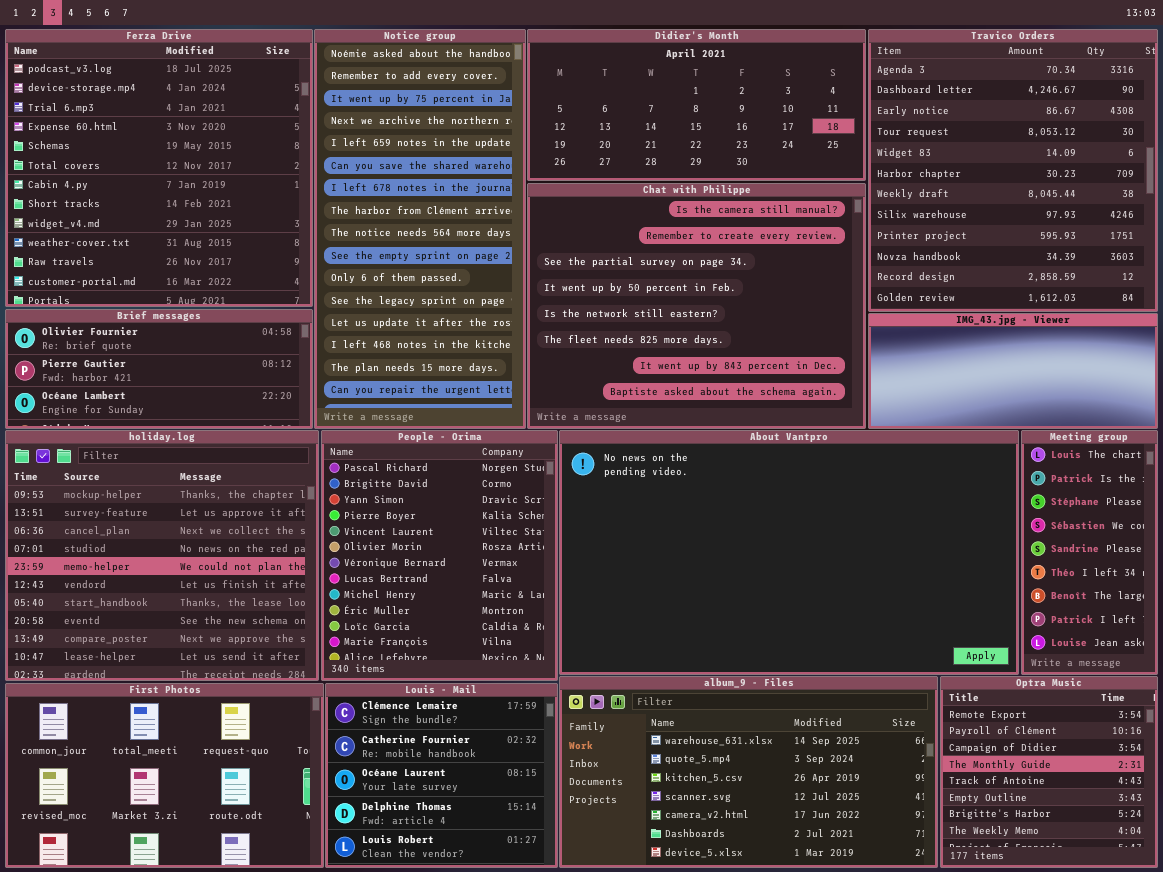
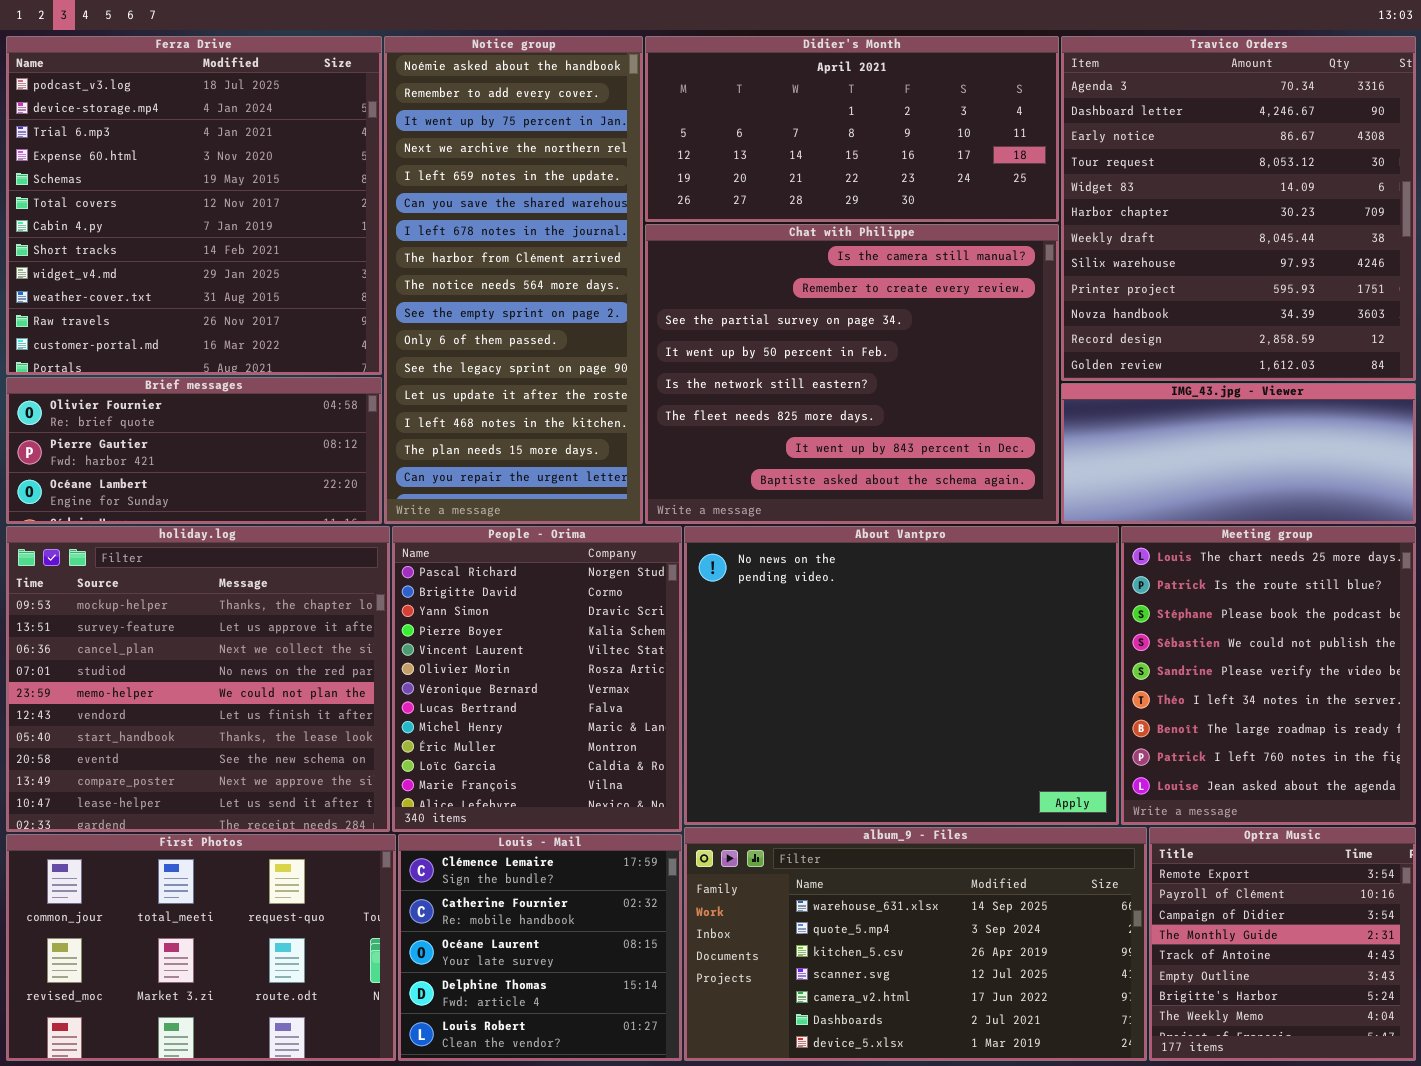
About Vantpro: [559,430,1019,675] -> [684,526,1119,825], resized
Meeting group: [1021,430,1158,675] -> [1121,526,1416,825], resized

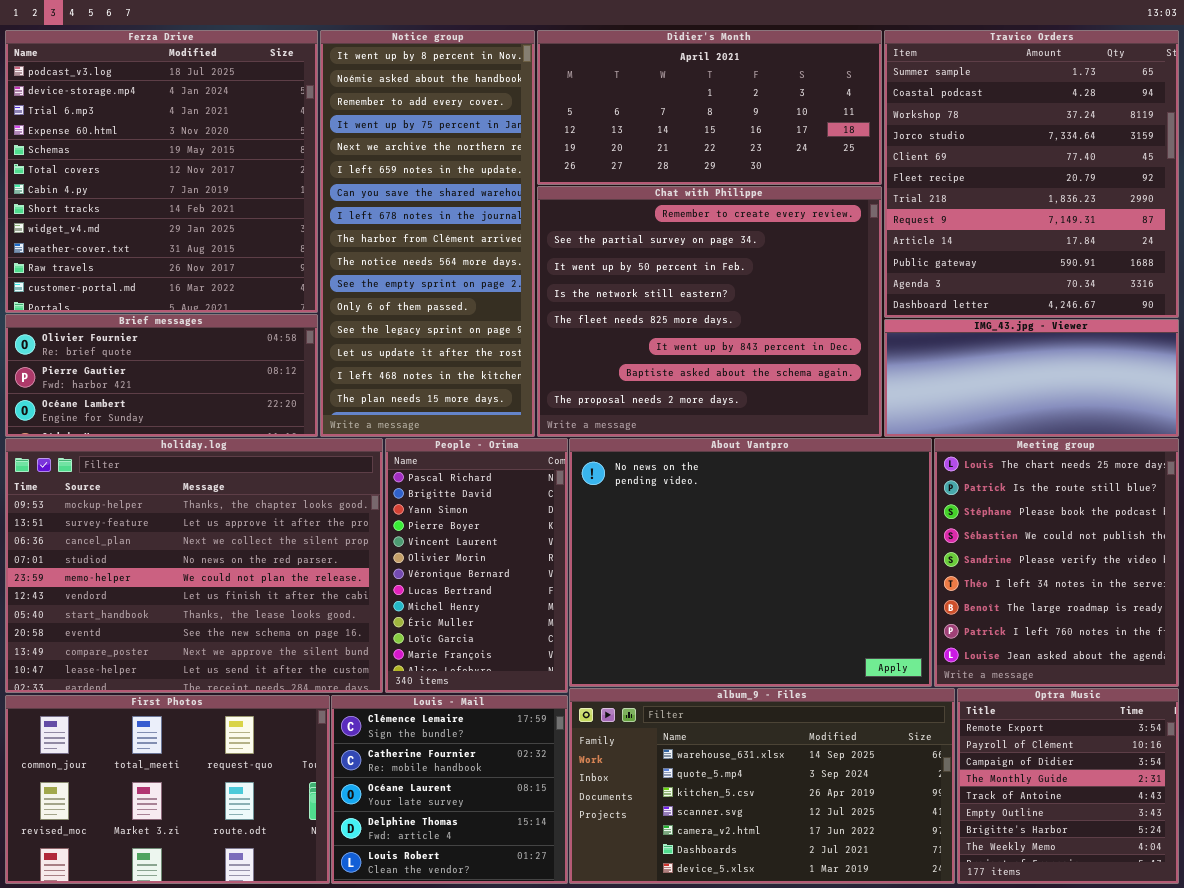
Notice group: [384,36,643,524] -> [320,30,535,437], scrolled up 1 row
Travico Orders: [1061,36,1416,381] -> [884,30,1179,318], scrolled up 10 rows
Chat with Philippe: [645,224,1059,524] -> [537,186,882,437], scrolled down 1 row
holiday.log: [6,526,390,832] -> [5,438,383,693], resized
People - Orima: [392,526,682,832] -> [385,438,568,693], resized

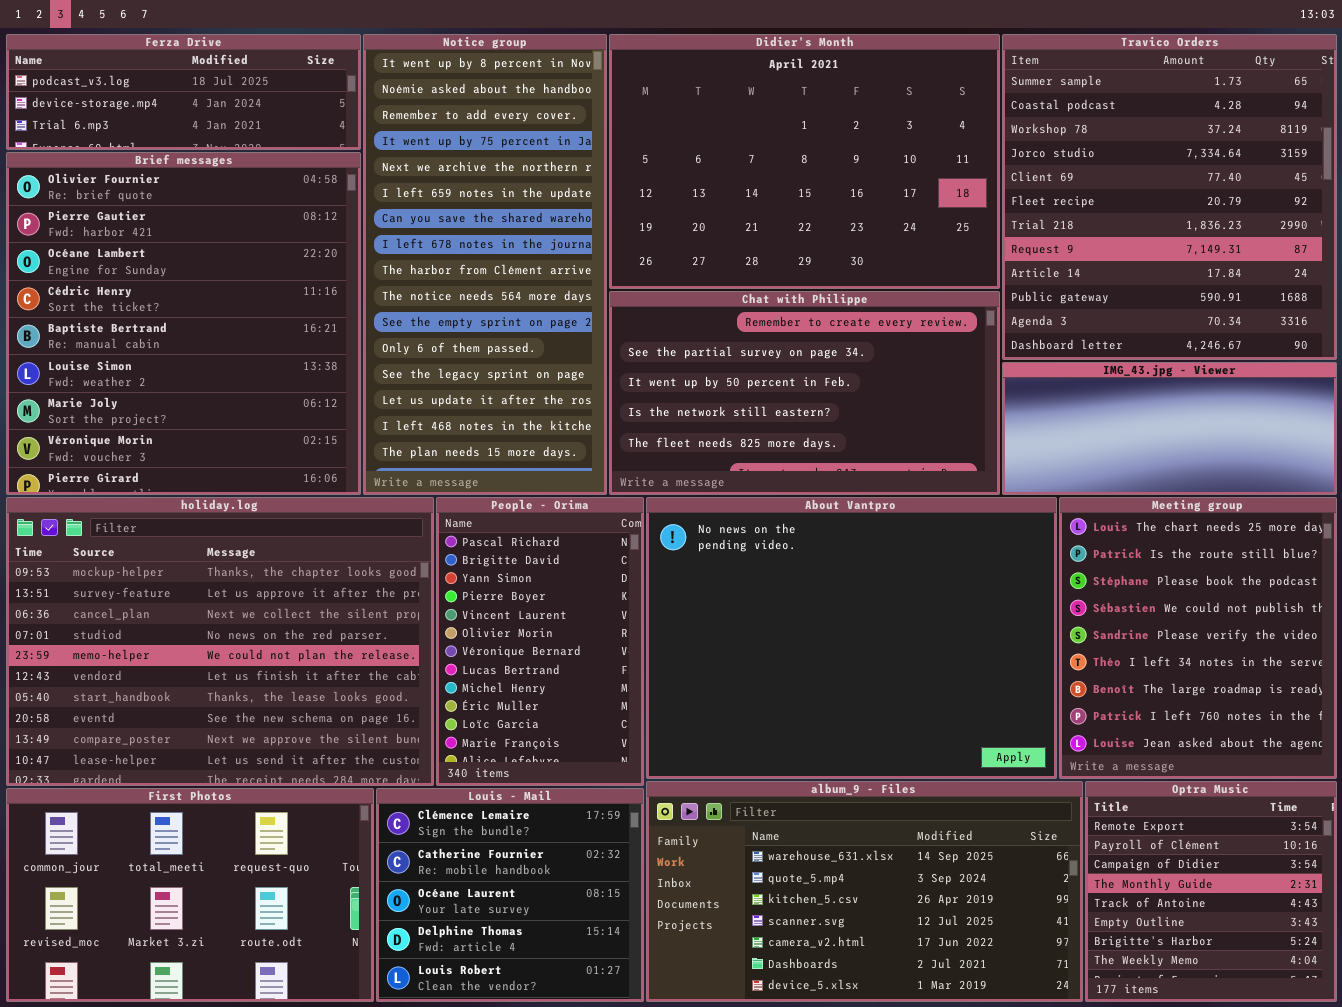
Ferza Drive: [5,30,318,313] -> [6,34,361,150], resized
Didier's Month: [537,30,882,185] -> [609,34,1000,289], resized
Chat with Philippe: [537,186,882,437] -> [609,291,1000,495], resized
Brief messages: [5,314,318,437] -> [6,152,361,495], resized

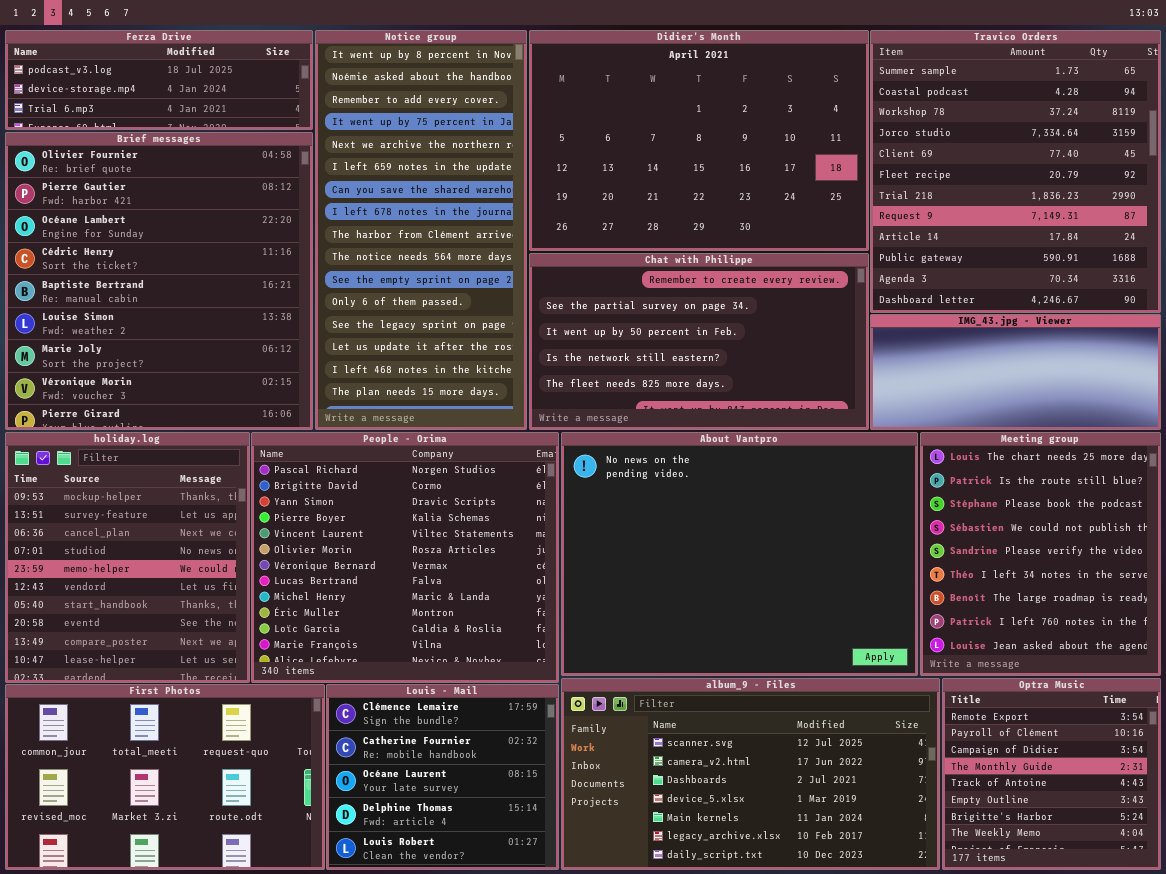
holiday.log: [6,497,434,786] -> [5,432,250,683], resized
People - Orima: [436,497,644,786] -> [251,432,559,683], resized
album_9 - Files: [646,781,1083,1002] -> [561,678,940,870], scrolled down 3 rows

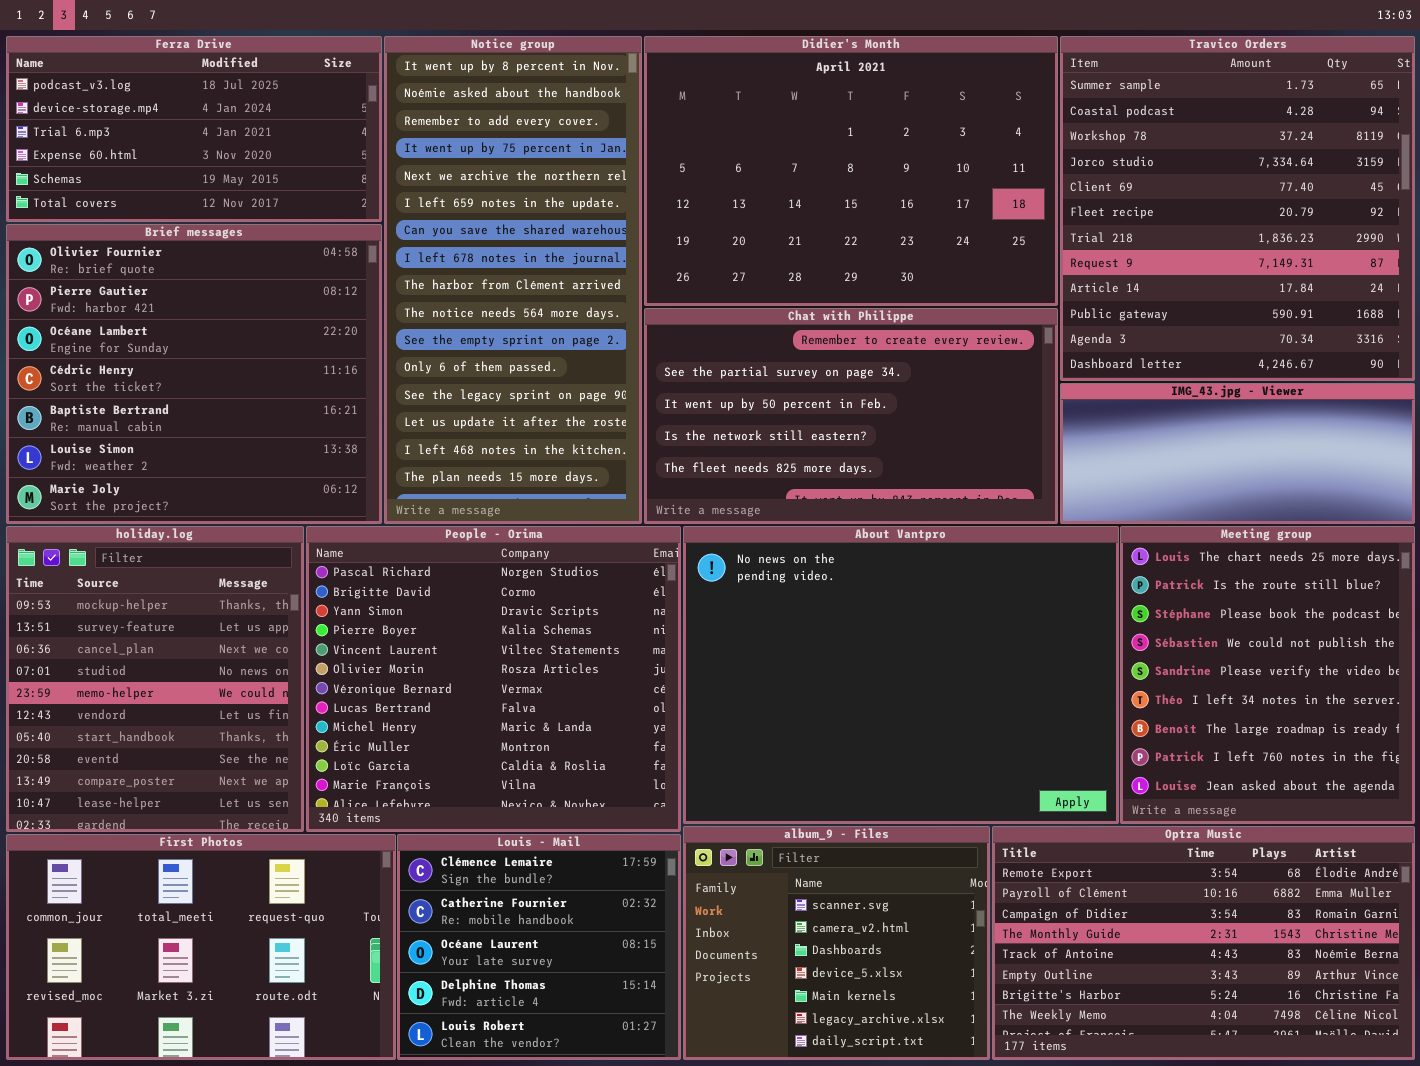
Ferza Drive: [5,30,313,130] -> [6,36,382,222], resized
Brief messages: [5,132,313,430] -> [6,224,382,524], resized
album_9 - Files: [561,678,940,870] -> [683,826,990,1060], resized
Optra Music: [942,678,1161,870] -> [992,826,1415,1060], resized

